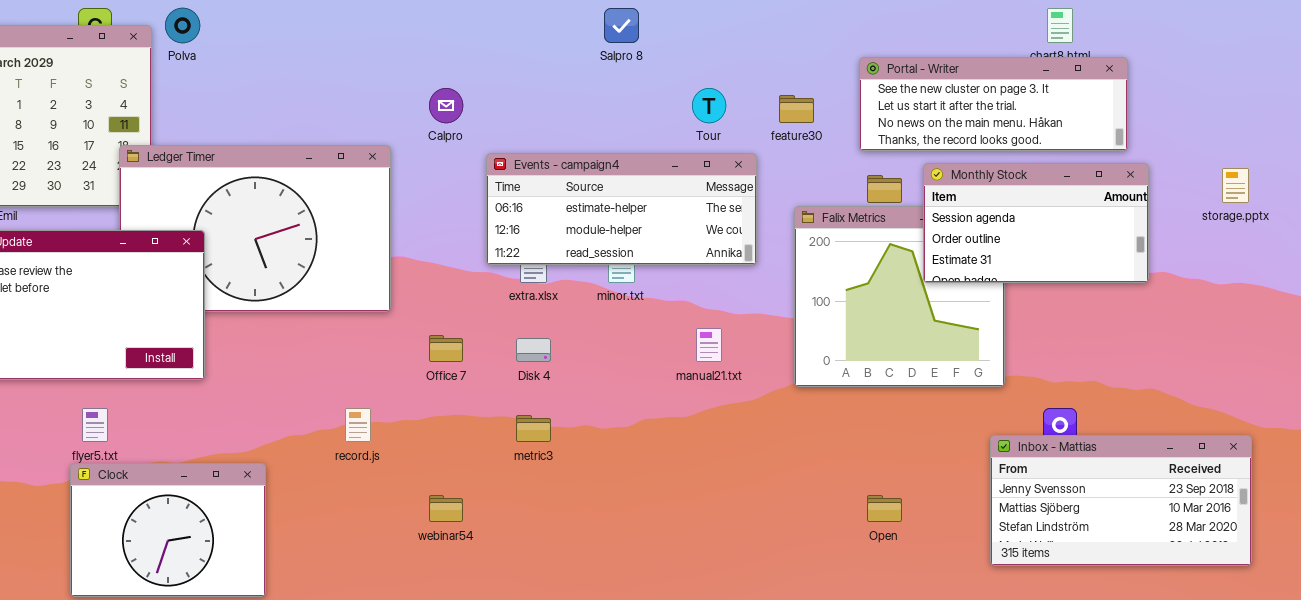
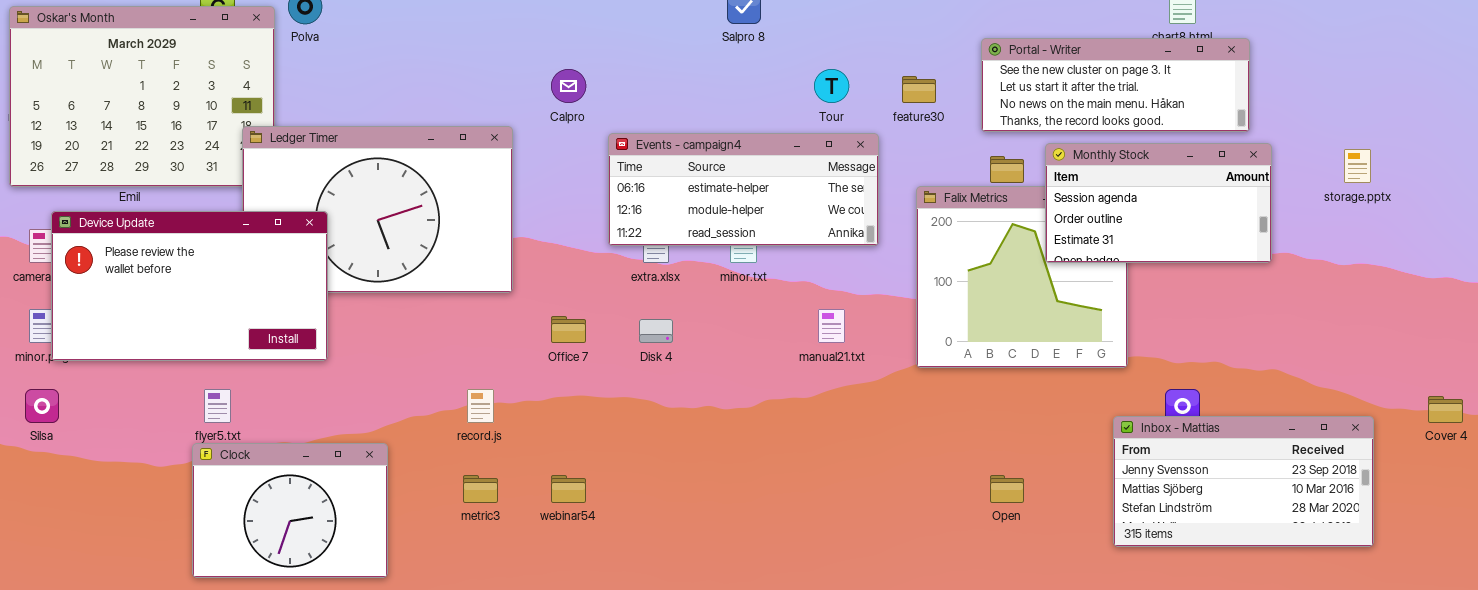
metric3: [516,415,551,442] -> [463,475,498,503], moved

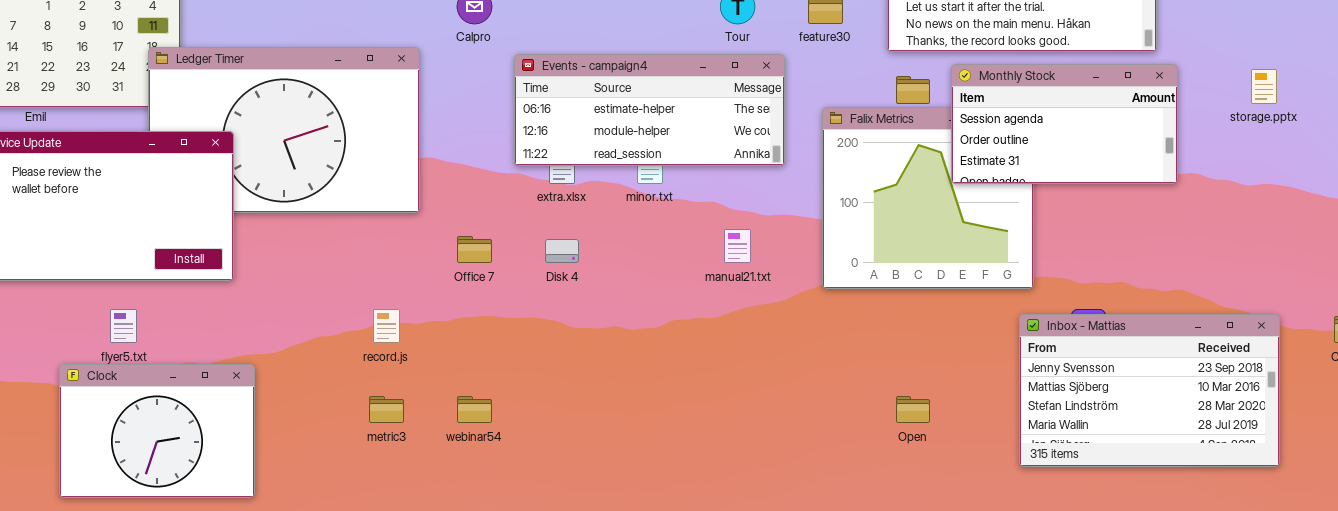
Inbox - Mattias: [1113,416,1374,547] -> [1019,314,1280,467], resized
Clock: [192,443,388,578] -> [59,364,255,498], moved

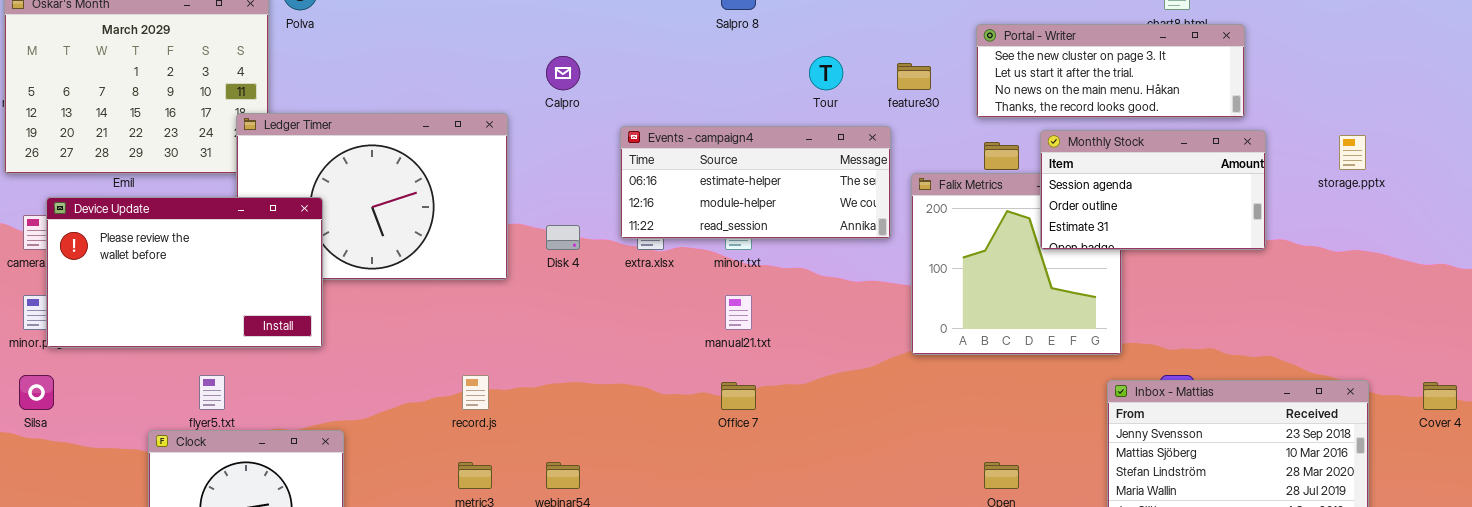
Events - campaign4: [514,54,785,166] -> [620,126,891,239], moved
manual21.txt: [724,229,751,263] -> [725,295,752,330], moved
Office 7: [457,236,492,263] -> [721,382,756,410], moved
Disk 4: [545,239,579,263] -> [546,225,580,250], moved

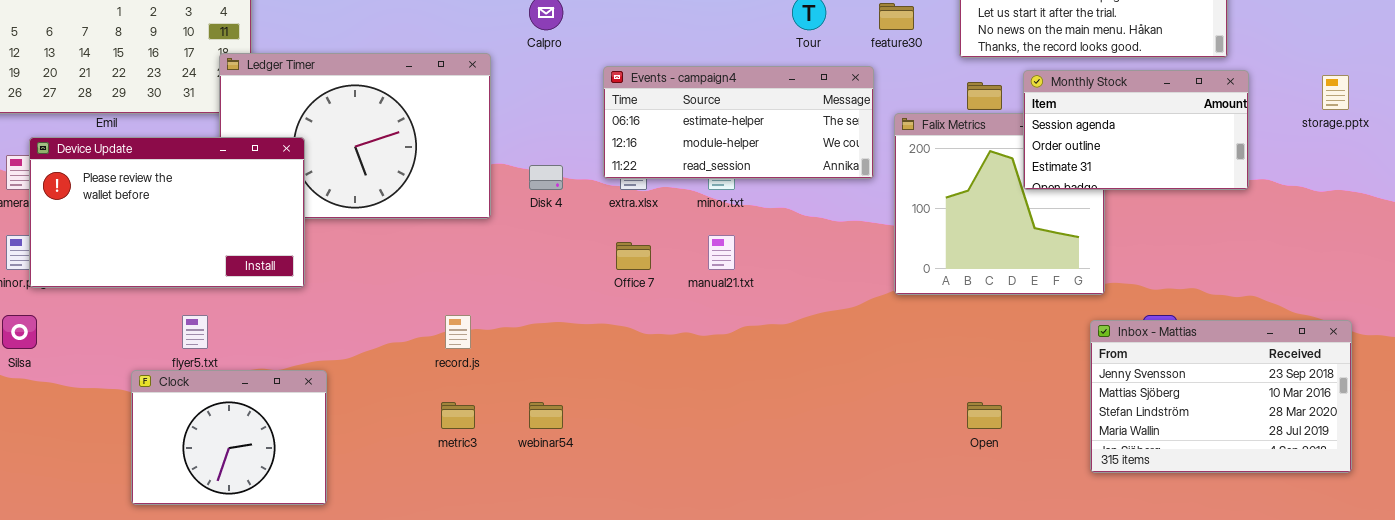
Office 7: [721,382,756,410] -> [616,242,651,270], moved

